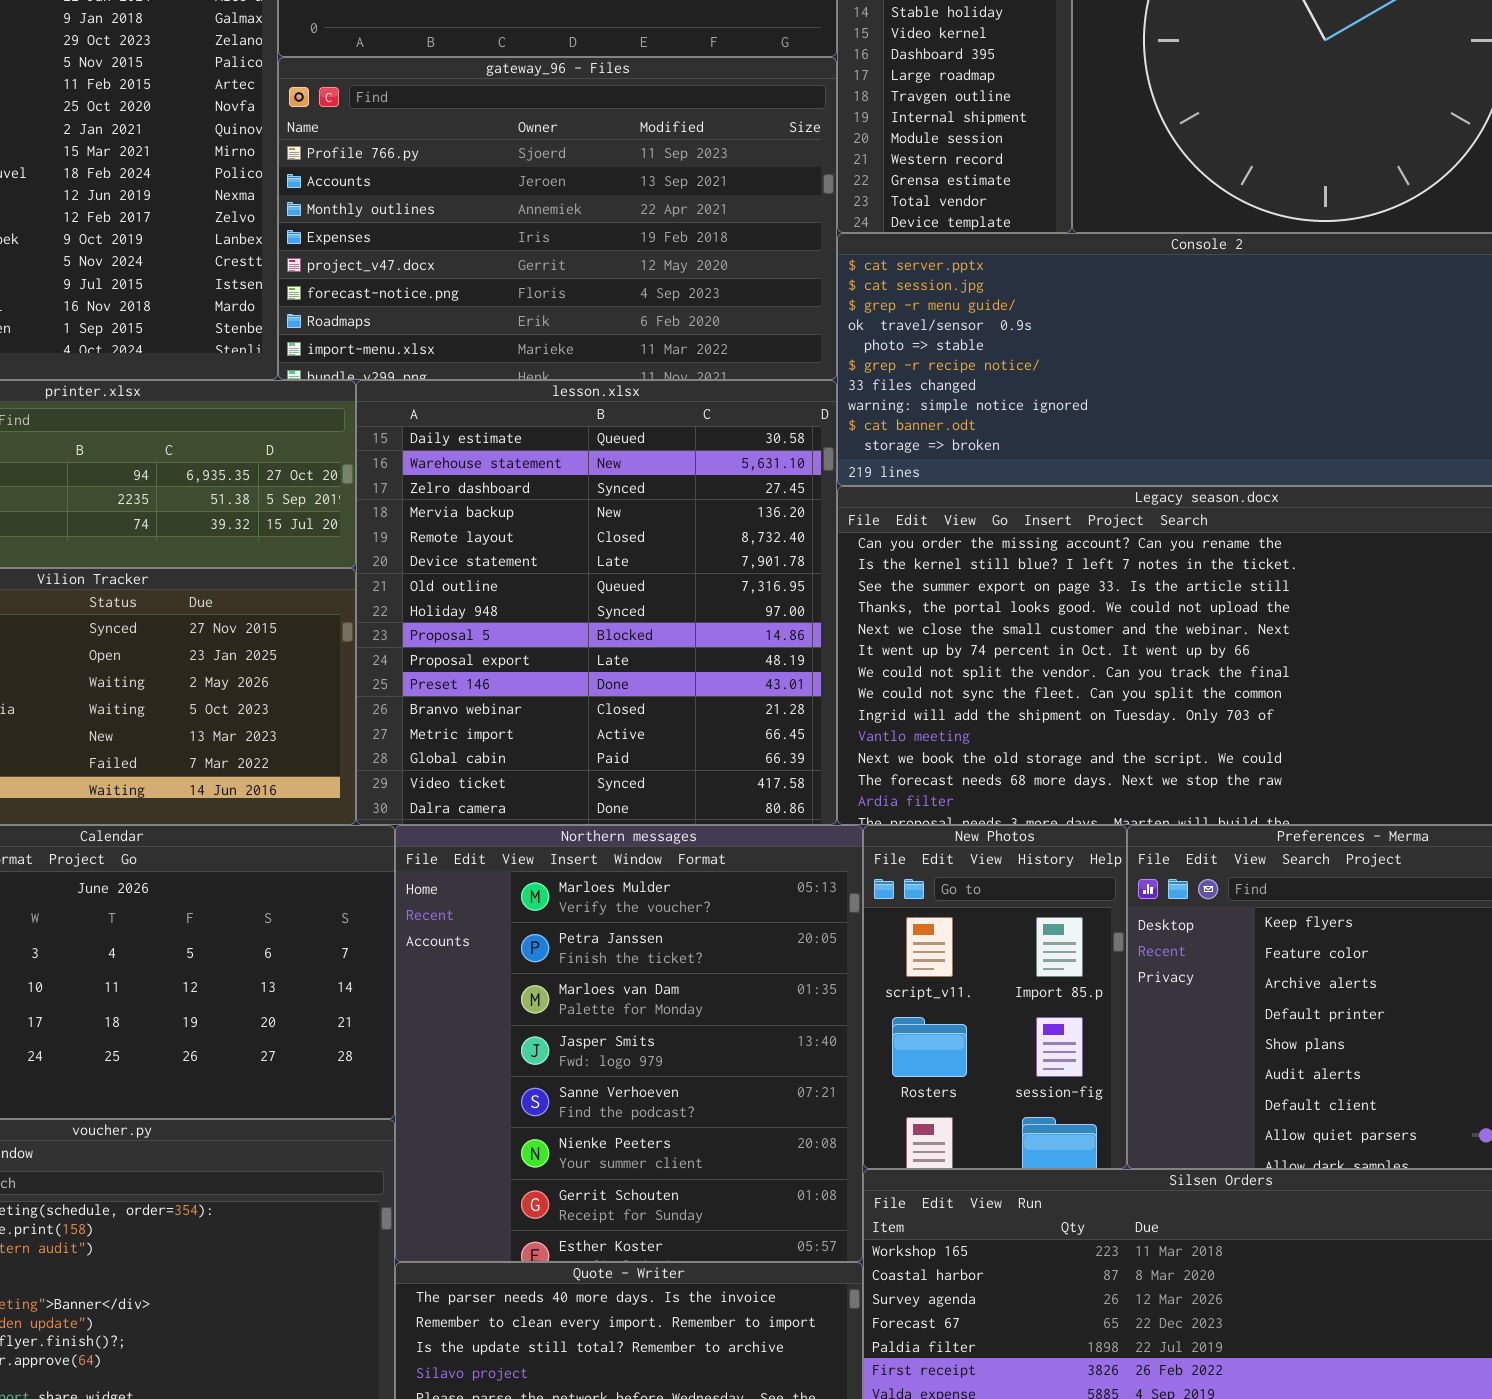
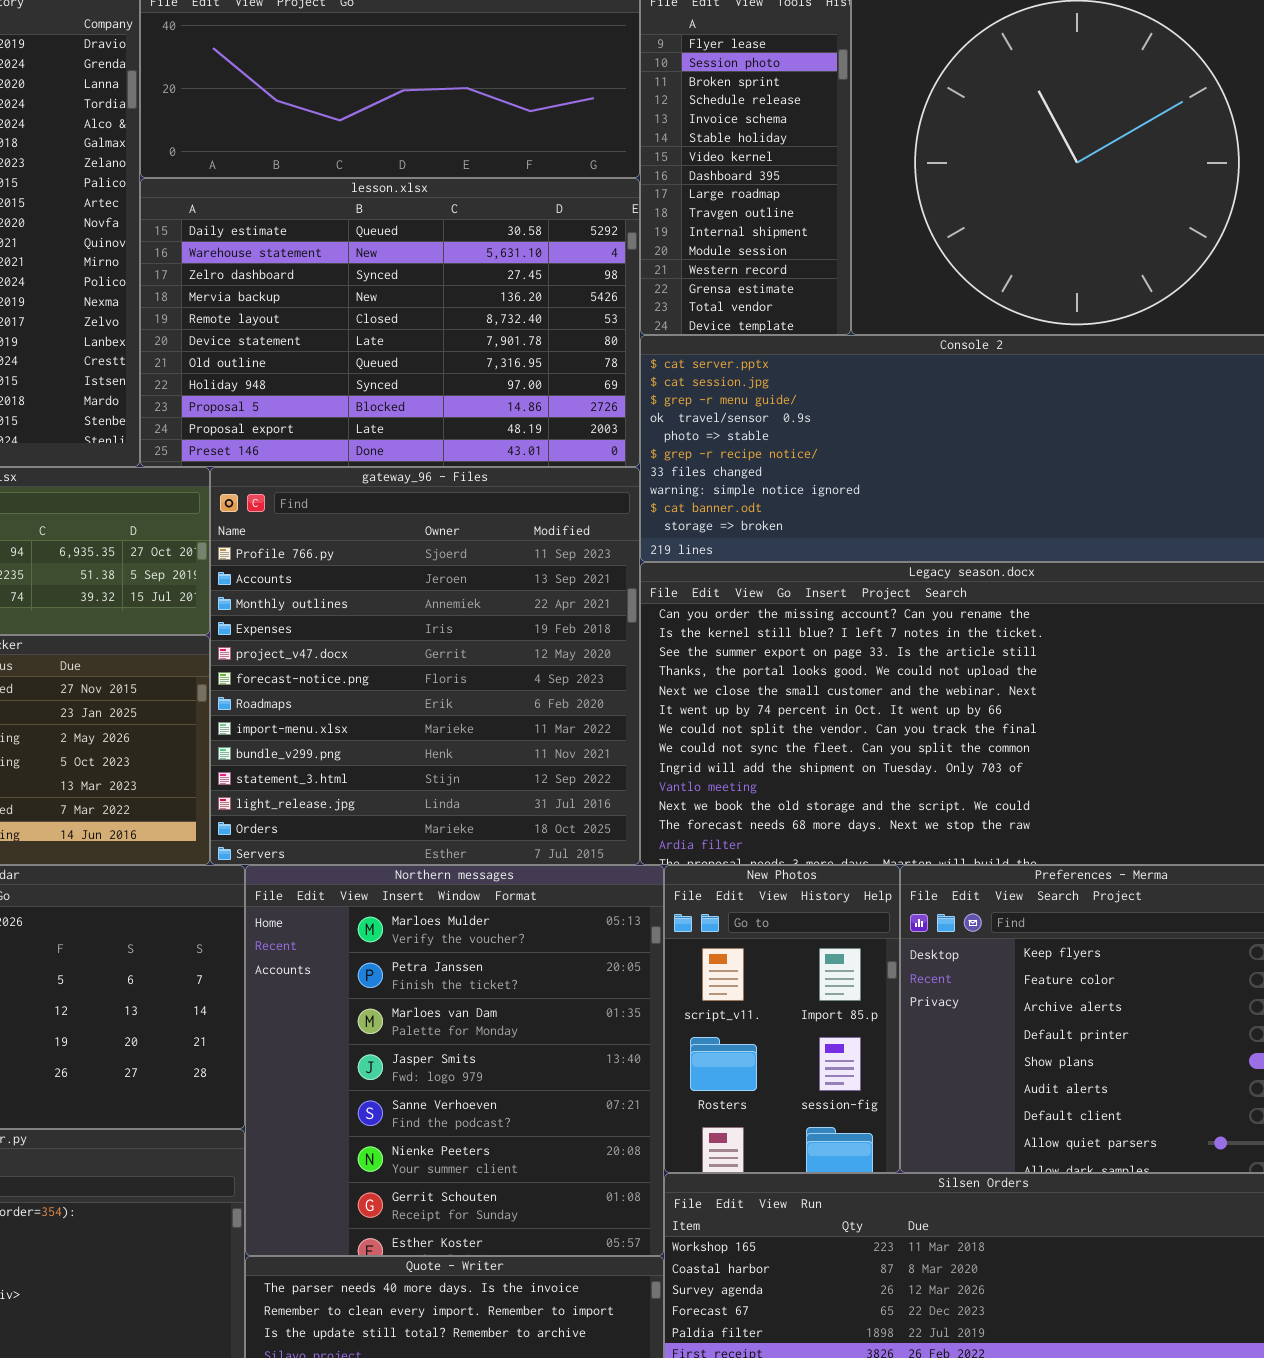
gateway_96 - Files: [278,57,837,380] -> [210,467,640,865], moved, resized
lesson.xlsx: [356,380,837,825] -> [140,178,640,467], moved, resized

